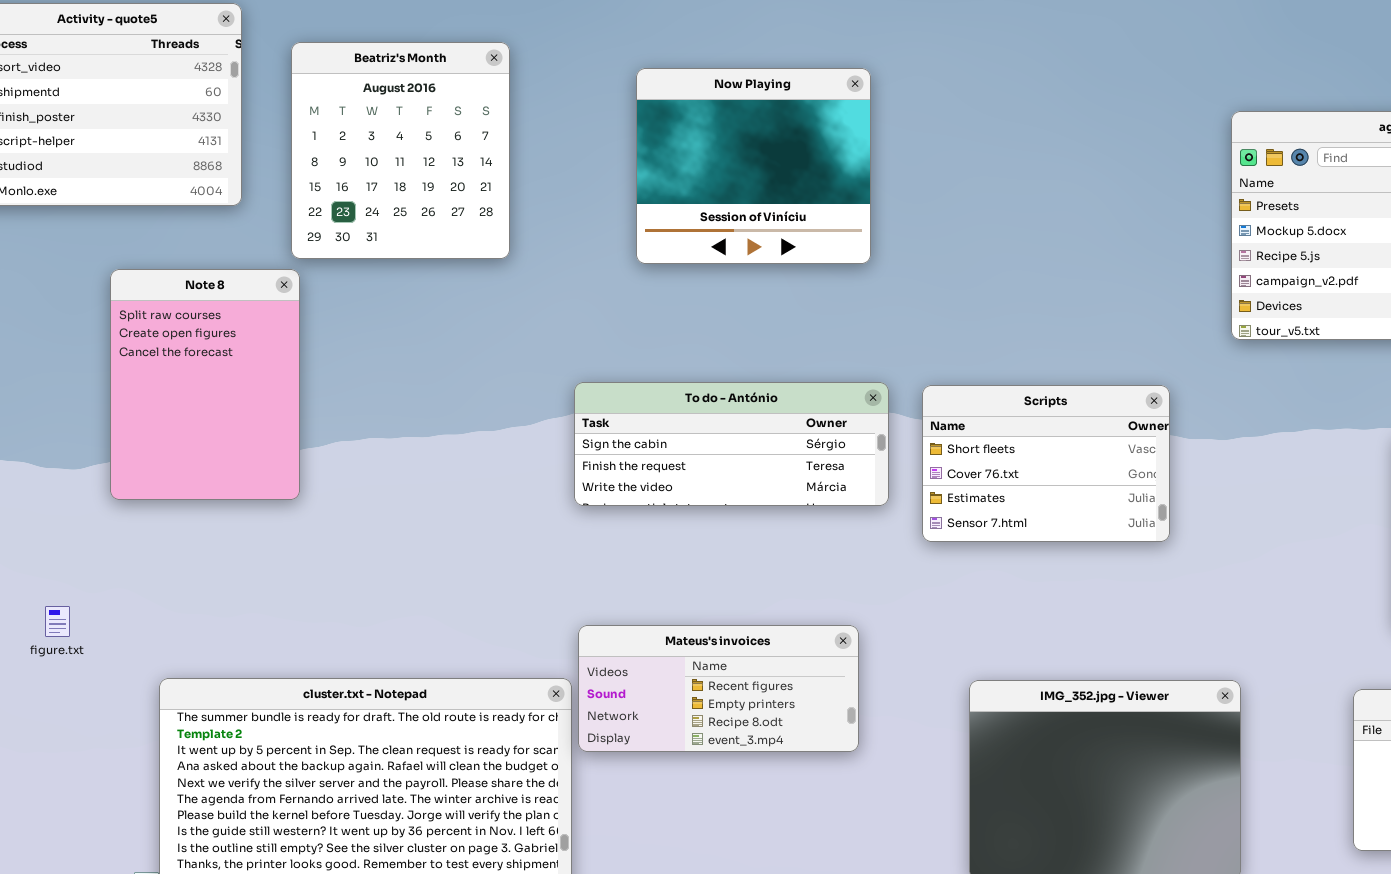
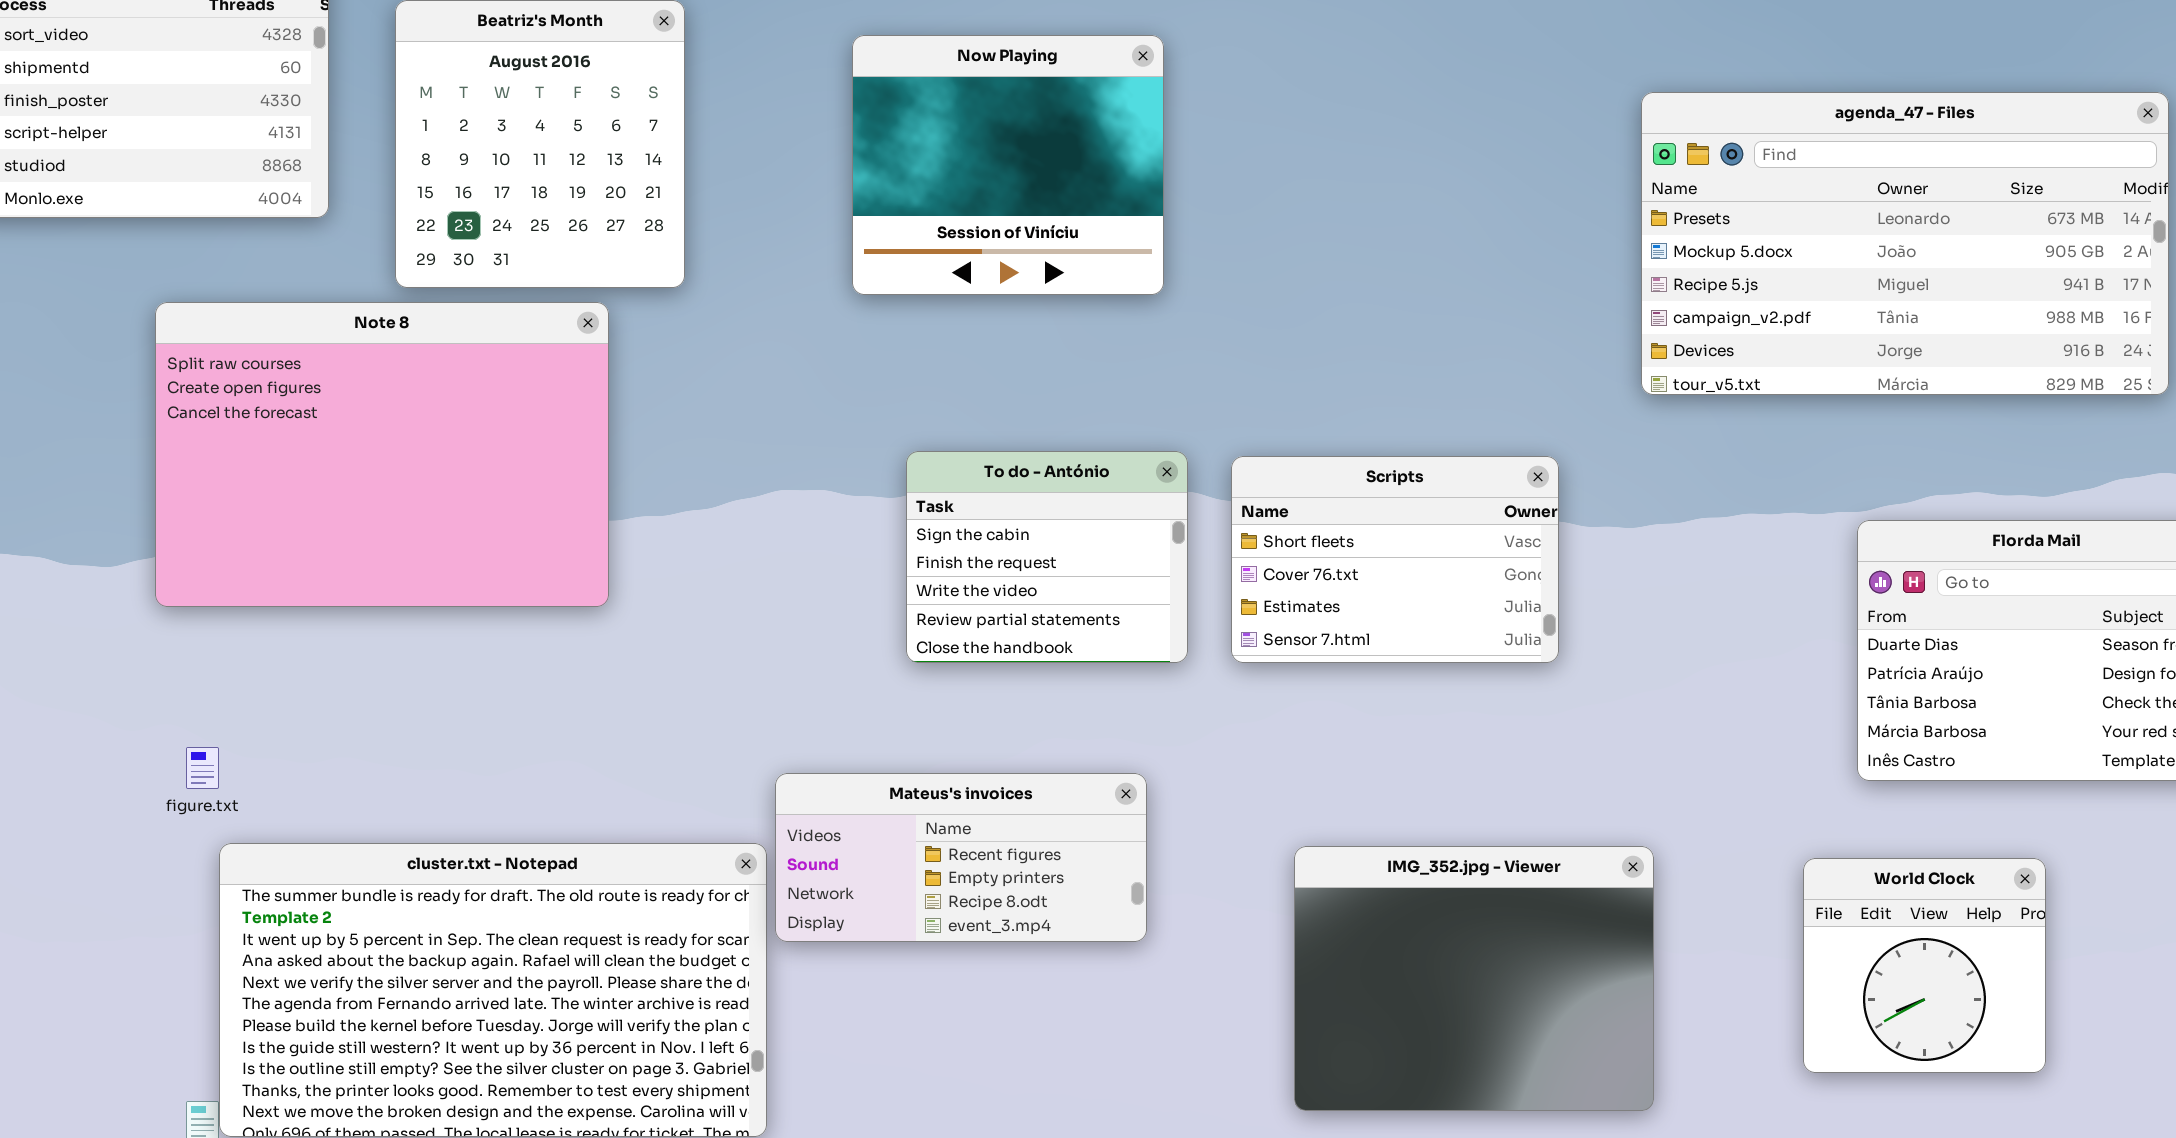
Note 8: [110,269,300,500] -> [155,302,609,607], resized
To do - António: [574,382,889,506] -> [906,451,1188,663], resized
figure.txt: [45,606,70,637] -> [186,747,219,789], moved

